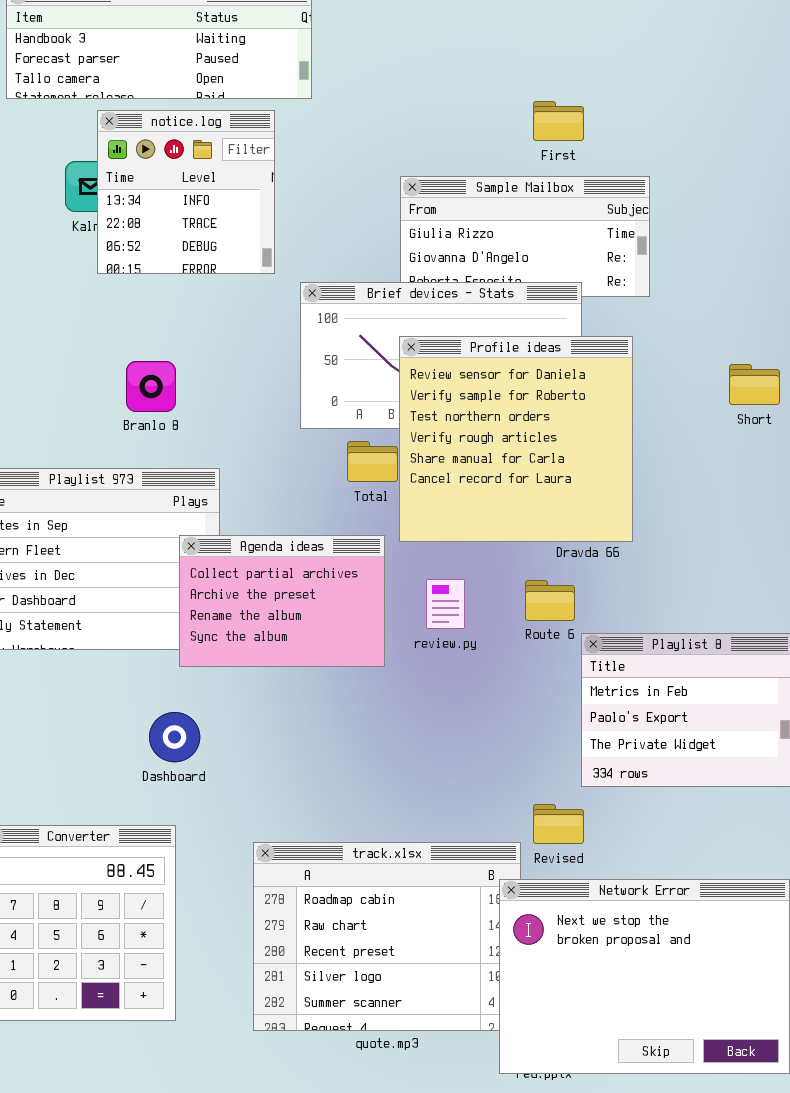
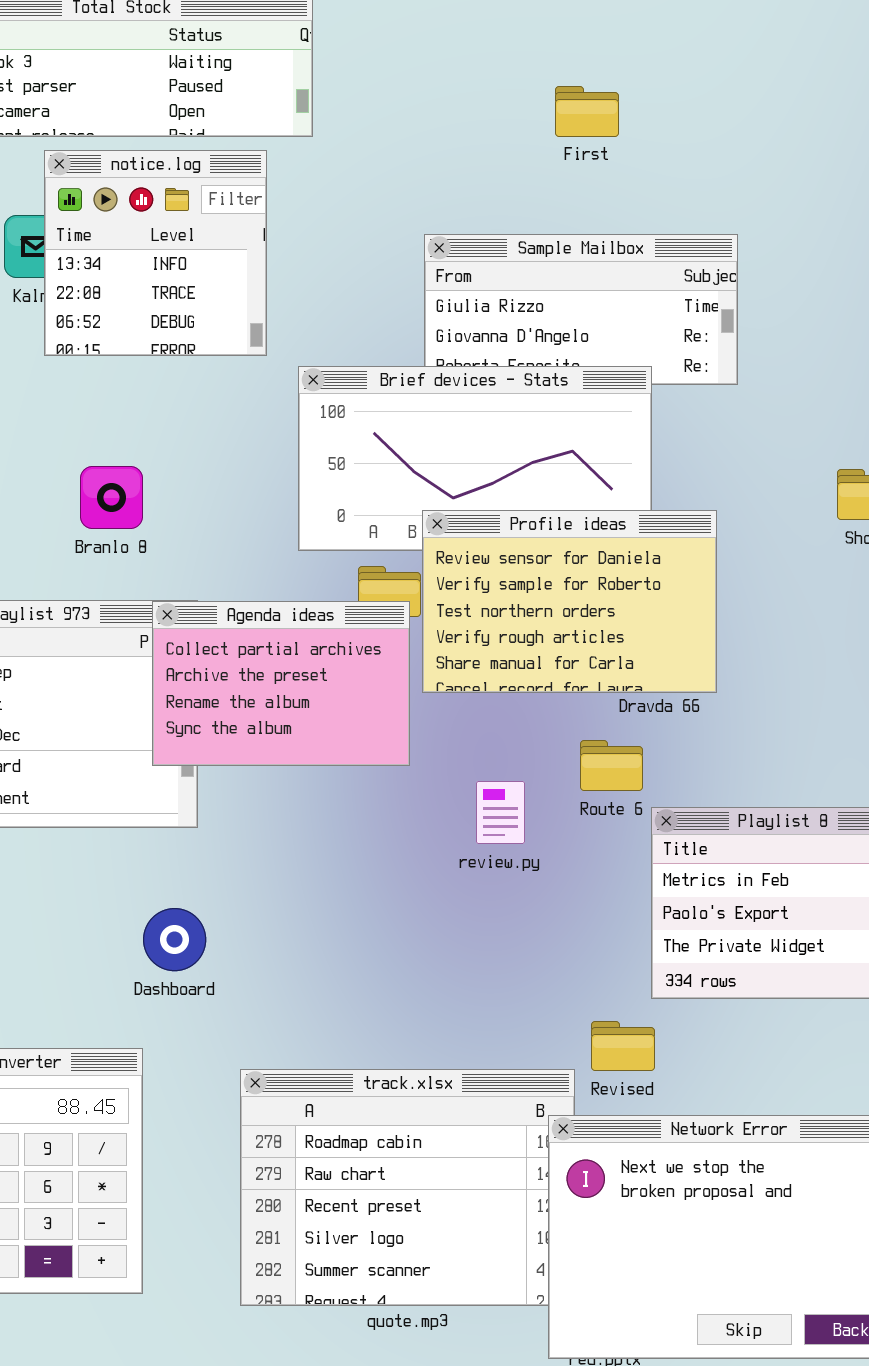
First: [533,101,584,141] -> [555,86,619,137], moved
Profile ideas: [399,336,633,542] -> [422,510,717,693], resized
Agenda ideas: [179,535,385,667] -> [152,601,410,766], moved
review.py: [426,579,465,629] -> [476,781,525,844], moved
Dashboard: [149,712,200,762] -> [143,908,206,971], moved

